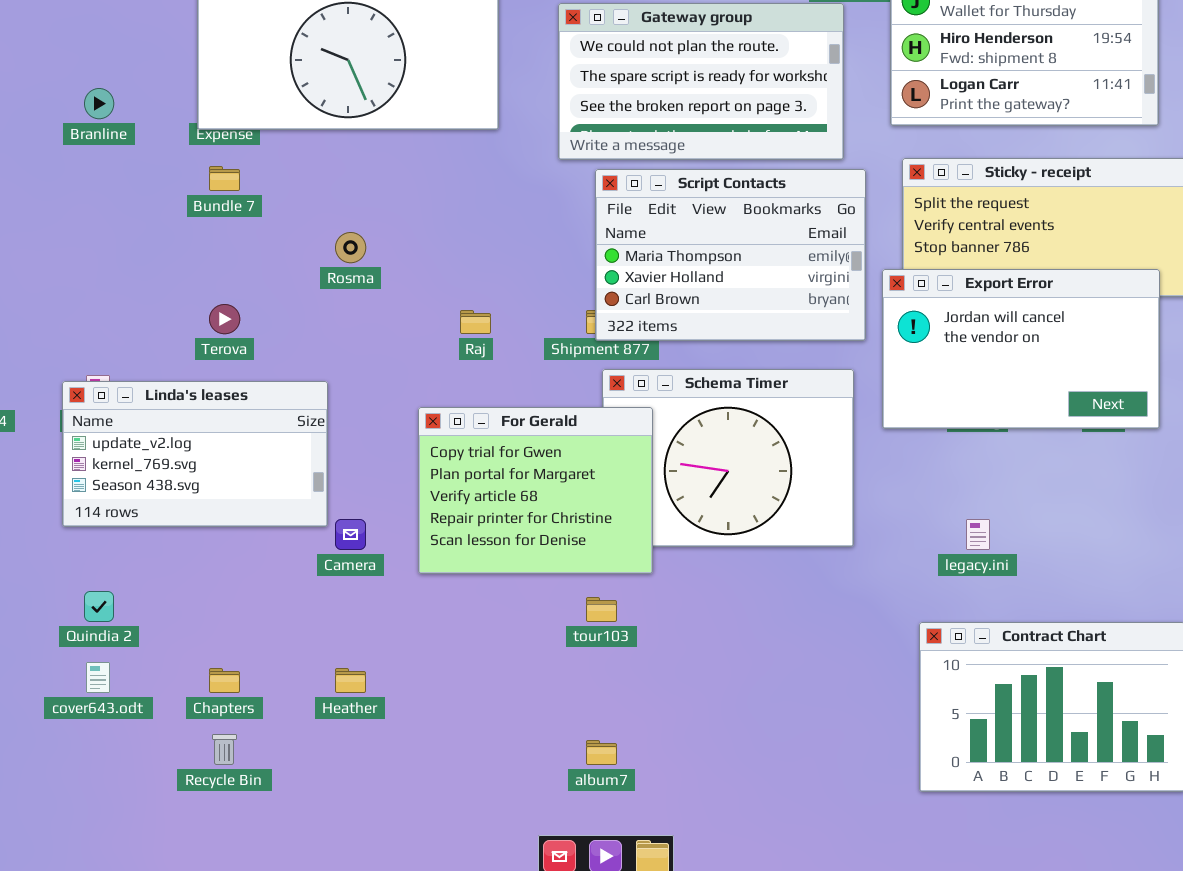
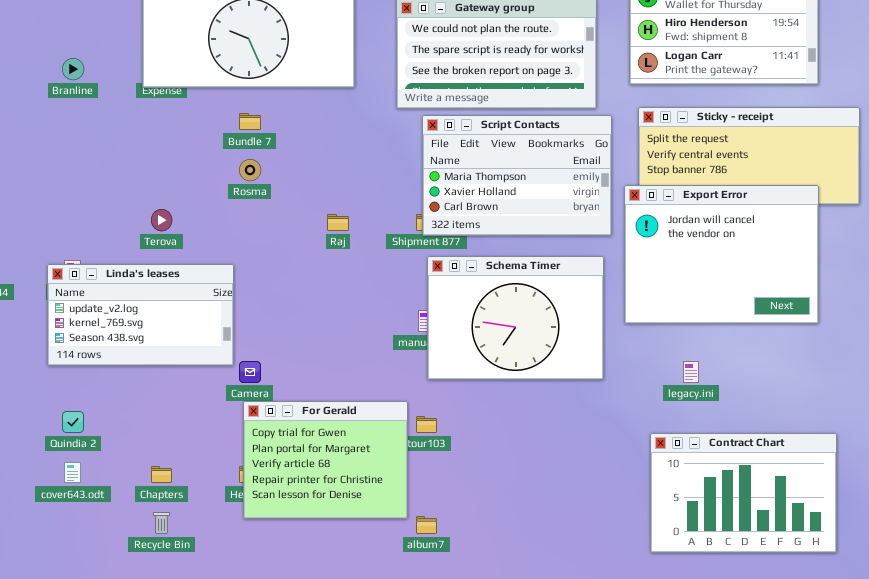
Bundle 7: [209,166,240,191] -> [239,113,261,130], moved
Export Error: [882,269,1160,429] -> [624,185,819,324], resized
For Gerald: [418,407,653,574] -> [243,401,408,519], moved

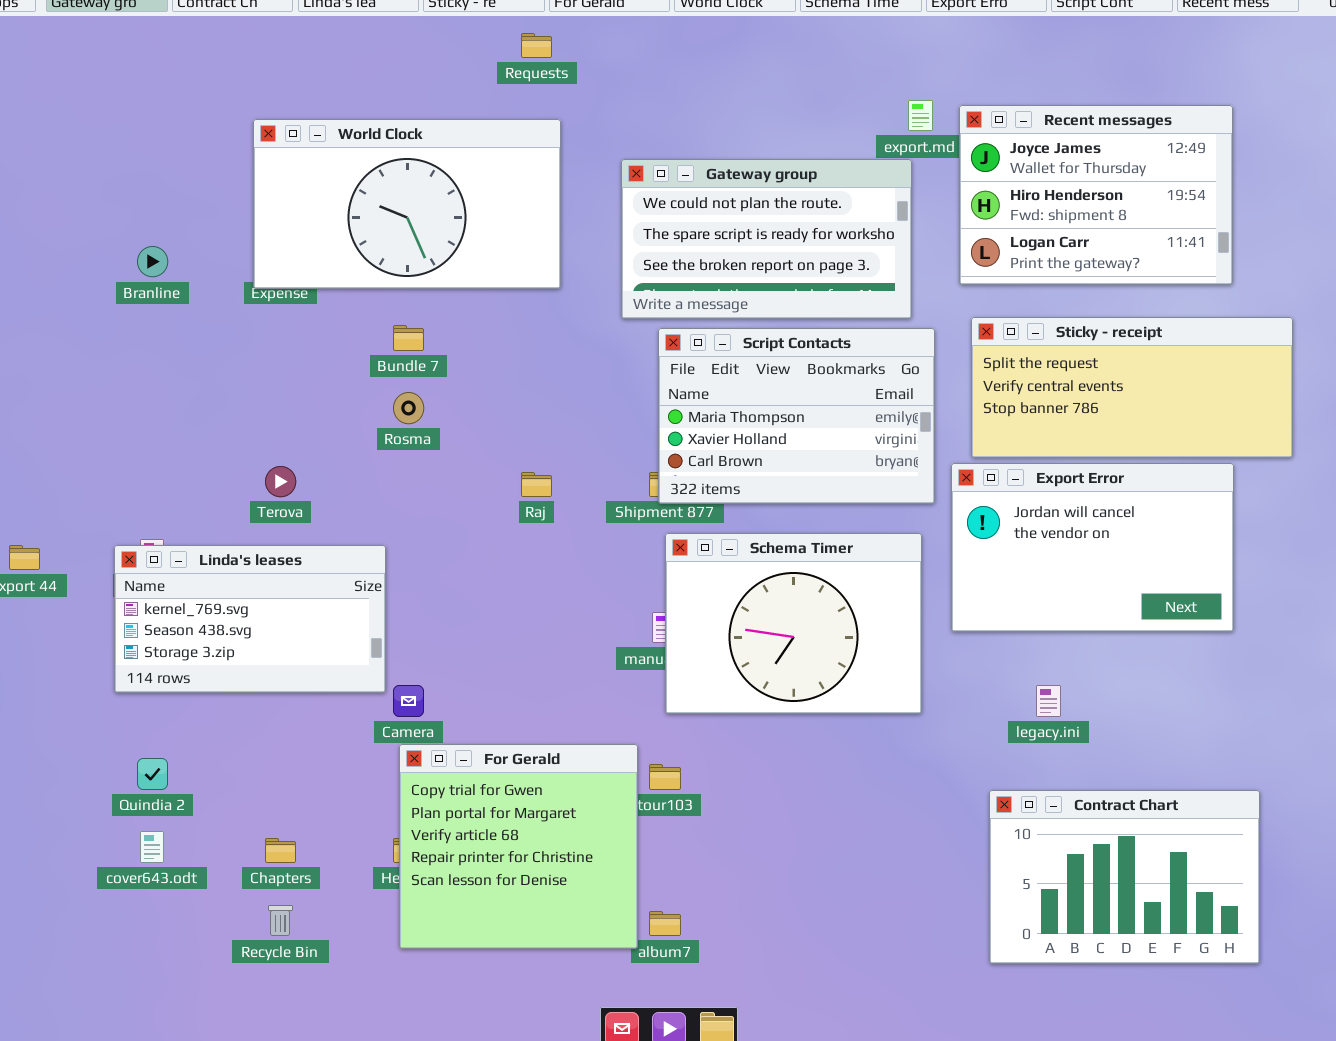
Export Error: [624,185,819,324] -> [951,463,1234,632], resized
Linda's leases: [47,264,234,366] -> [114,545,386,693], scrolled down 1 row
For Gerald: [243,401,408,519] -> [399,744,638,949], resized

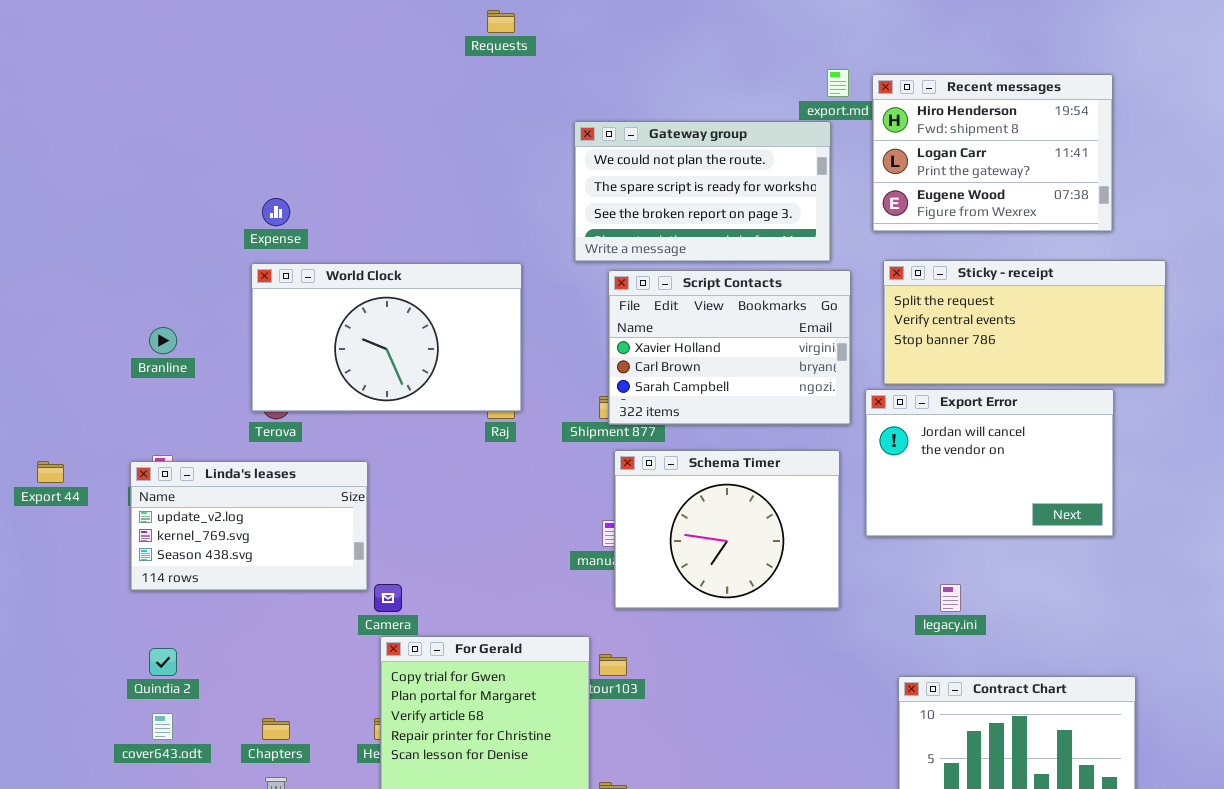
Recent messages: [959,105,1233,285] -> [872,74,1113,232], scrolled down 1 row
World Clock: [253,119,561,289] -> [251,263,522,412], moved
Branline: [137,246,168,277] -> [149,327,177,354], moved
Script Contacts: [658,328,935,504] -> [608,270,851,425], scrolled down 1 row
Linda's leases: [114,545,386,693] -> [130,461,368,591], scrolled up 1 row

